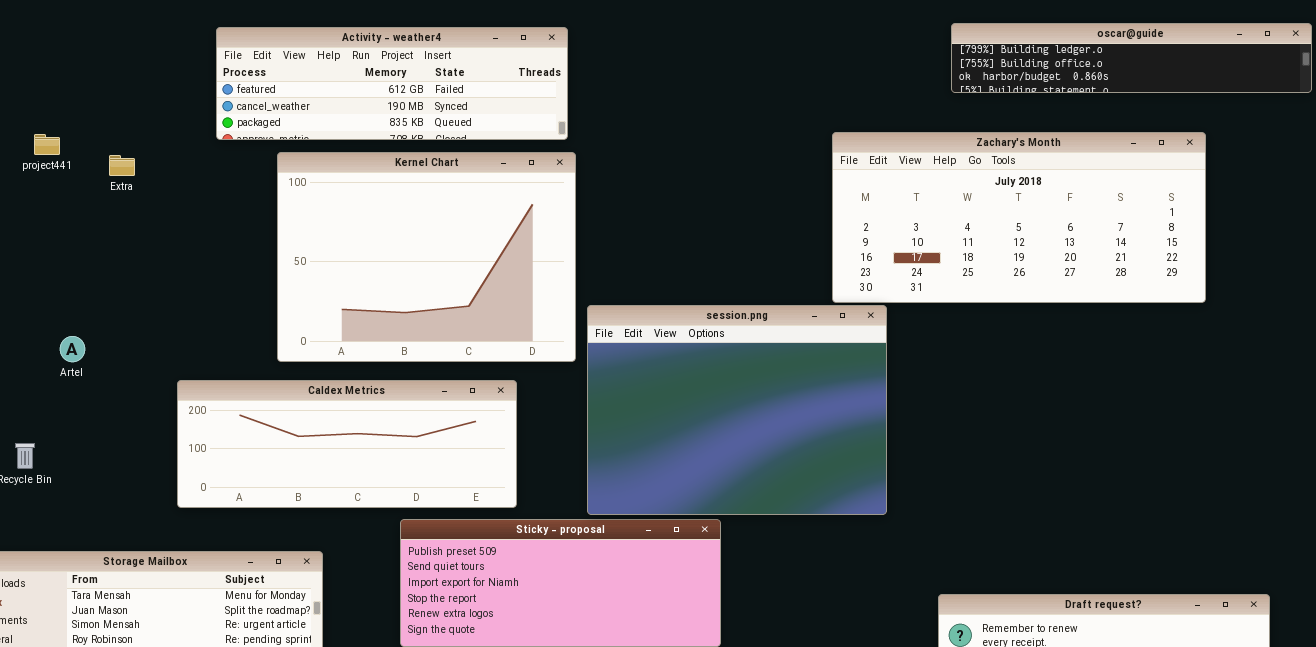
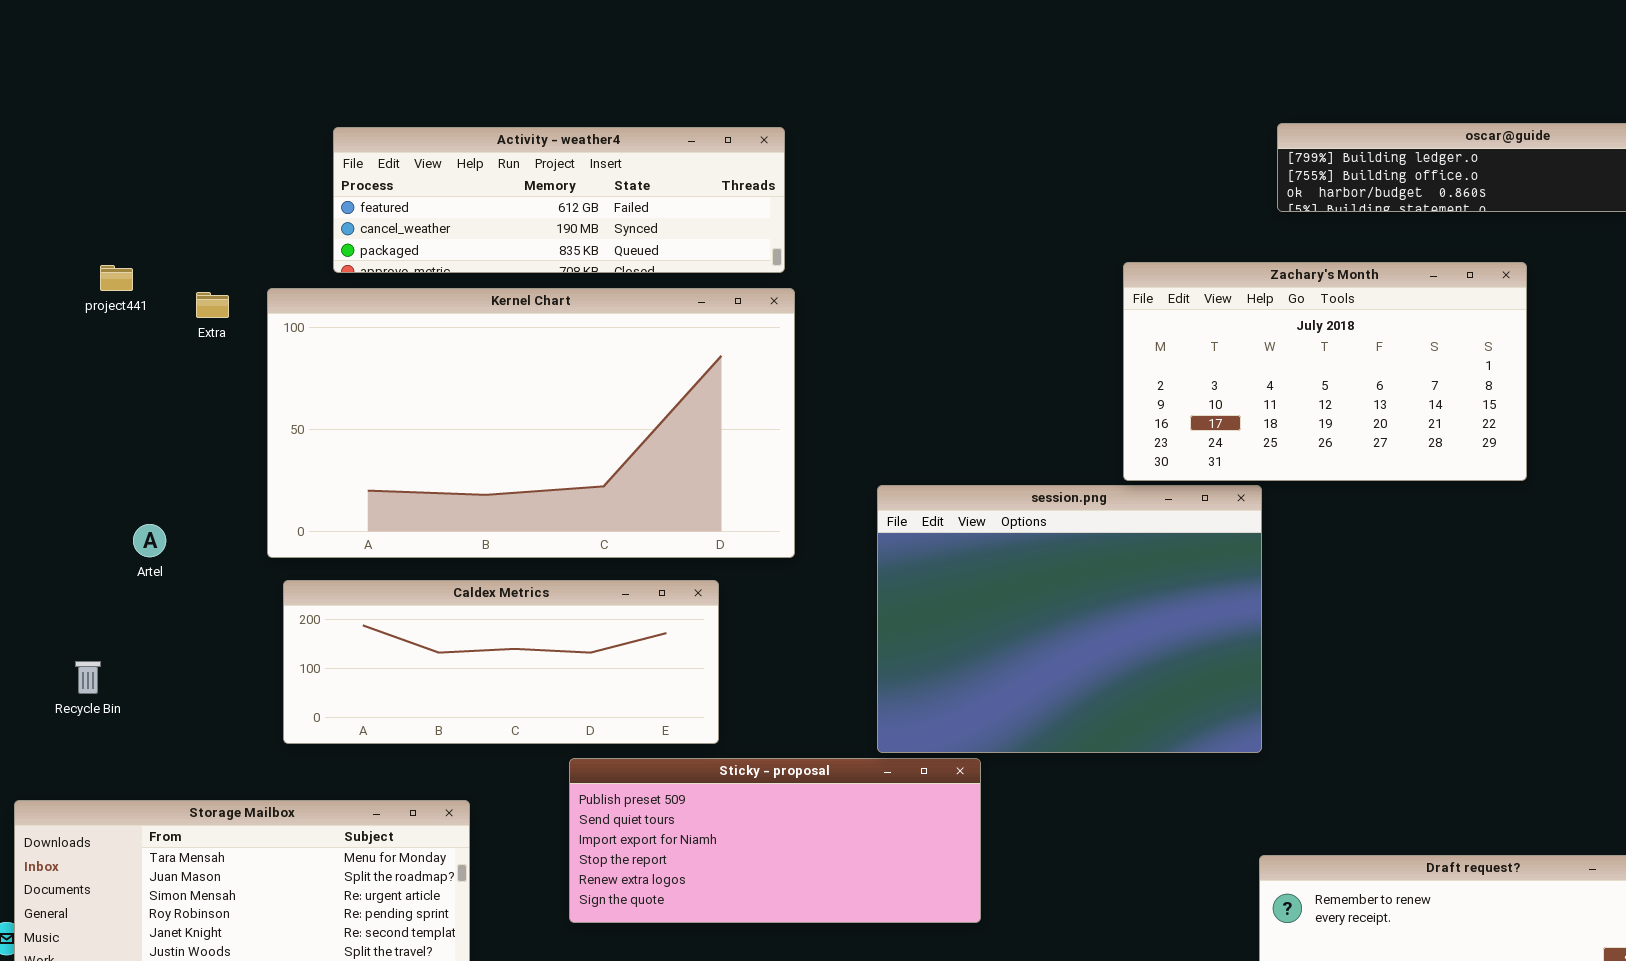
Zachary's Month: [832,132,1206,303] -> [1123,262,1527,481], resized
Kernel Chart: [277,152,576,362] -> [267,288,795,558], resized
session.png: [587,305,887,515] -> [877,485,1262,753], moved

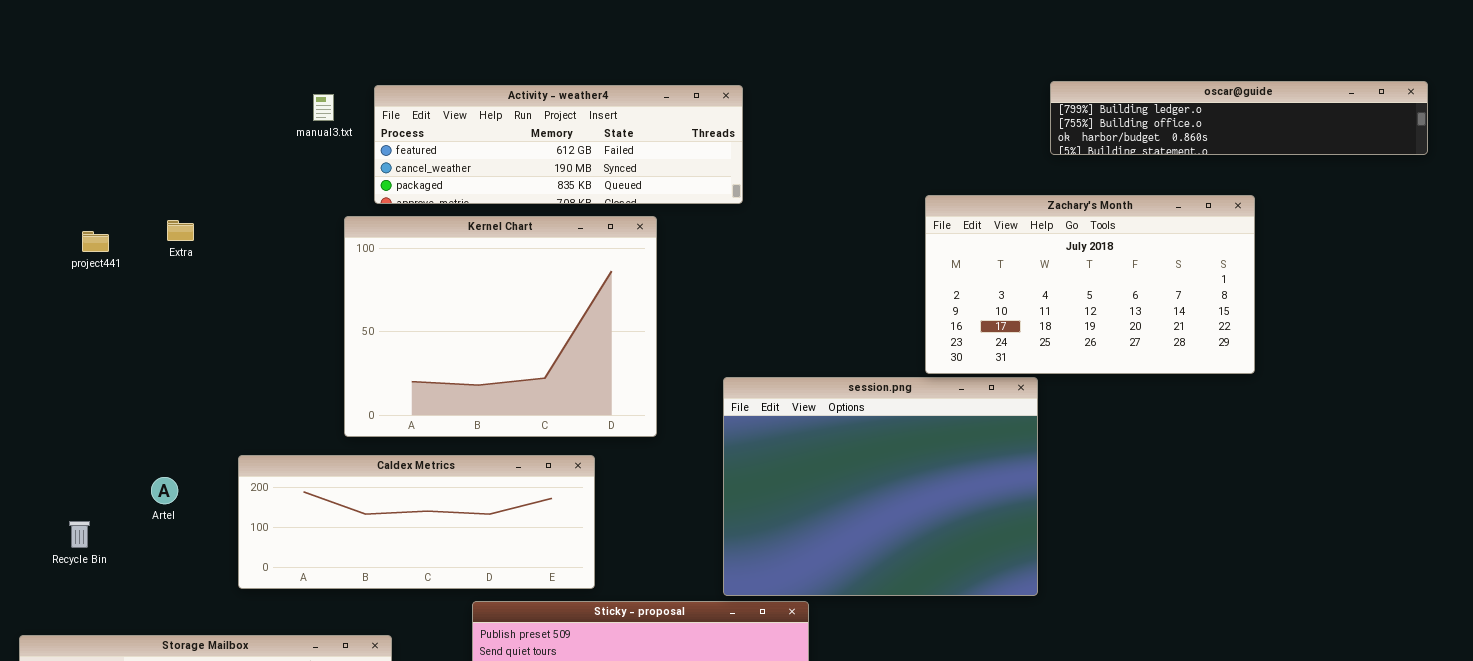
Activity - weather4: [333,127,785,273] -> [374,85,743,204], moved
project441: [100,265,133,291] -> [82,231,109,252], moved
Kernel Chart: [267,288,795,558] -> [344,216,657,437], resized
Artel: [133,524,166,557] -> [151,477,178,504], moved

